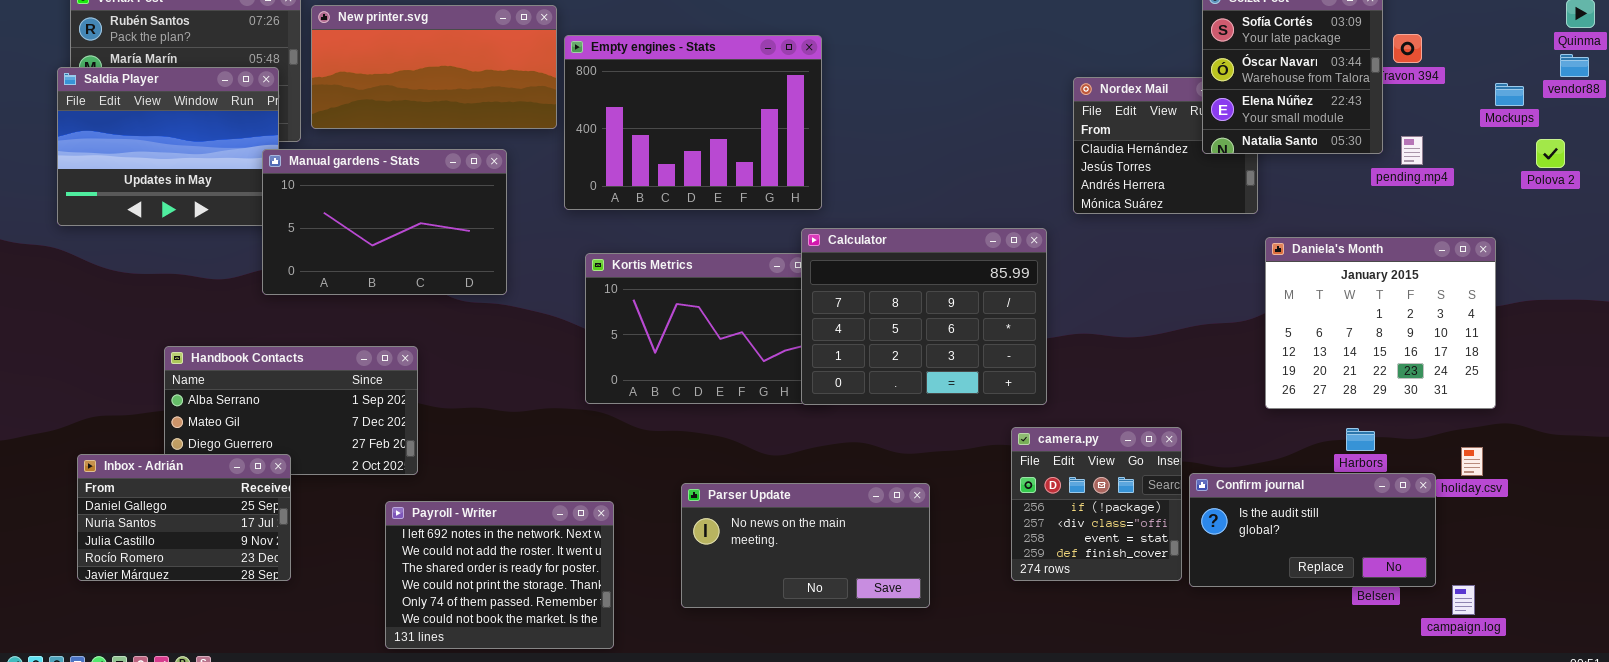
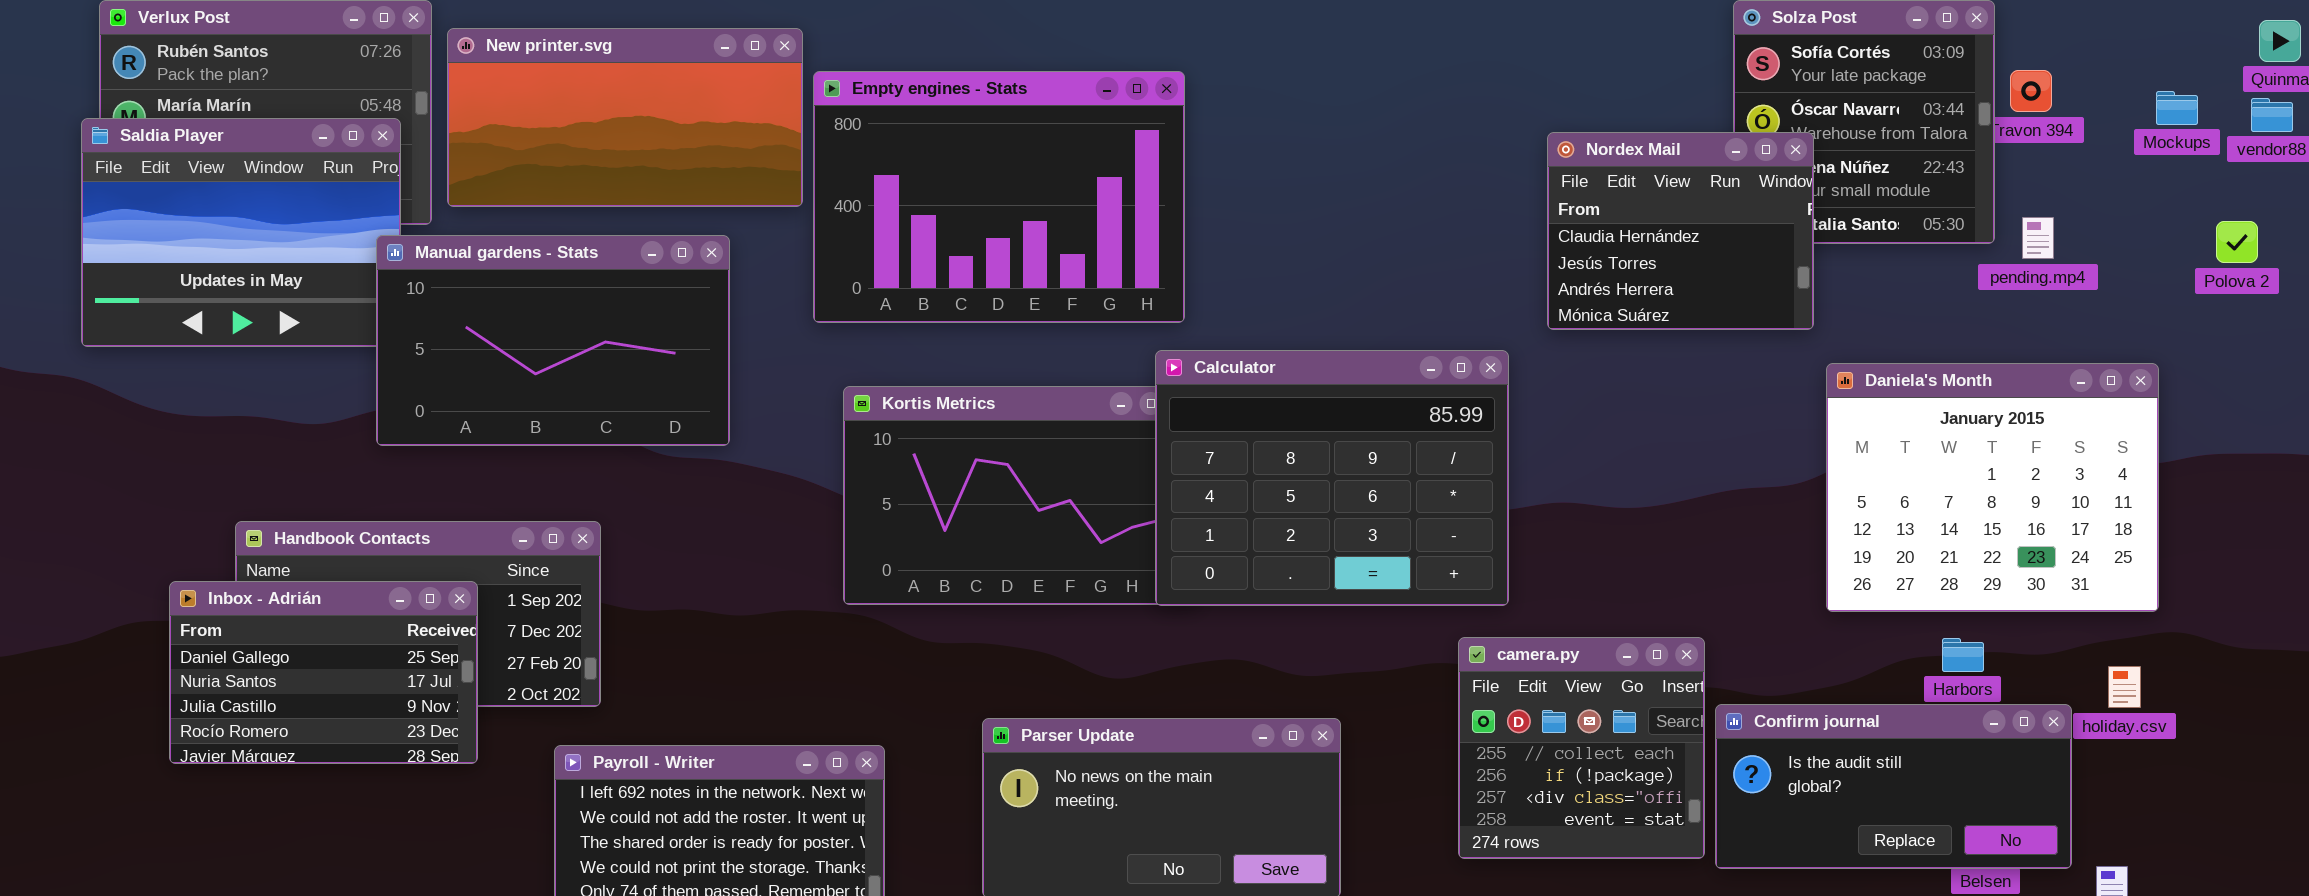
Nordex Mail: [1073,77,1258,214] -> [1547,132,1814,330], raised
Mockups: [1495,83,1524,106] -> [2156,91,2198,125], moved
camera.py: [1011,427,1182,581] -> [1458,637,1705,859], scrolled up 1 row
Inbox - Adrián: [77,454,291,581] -> [169,581,478,764], moved

